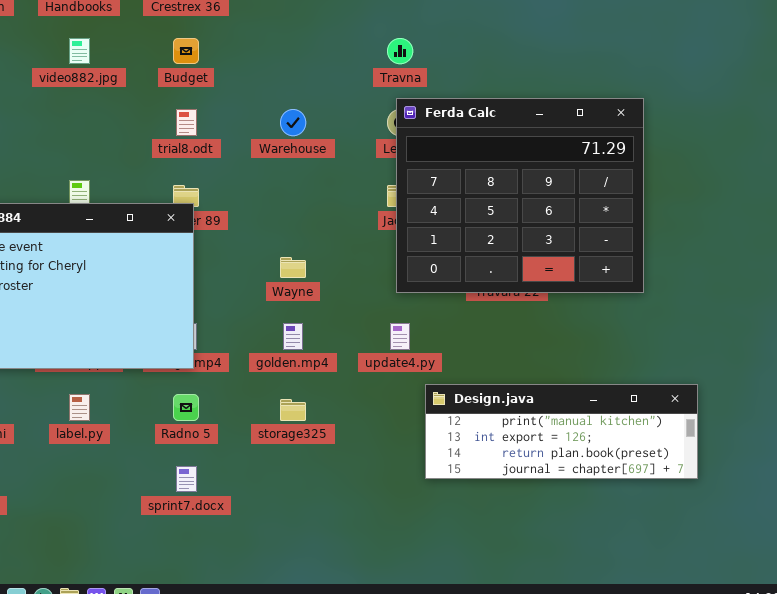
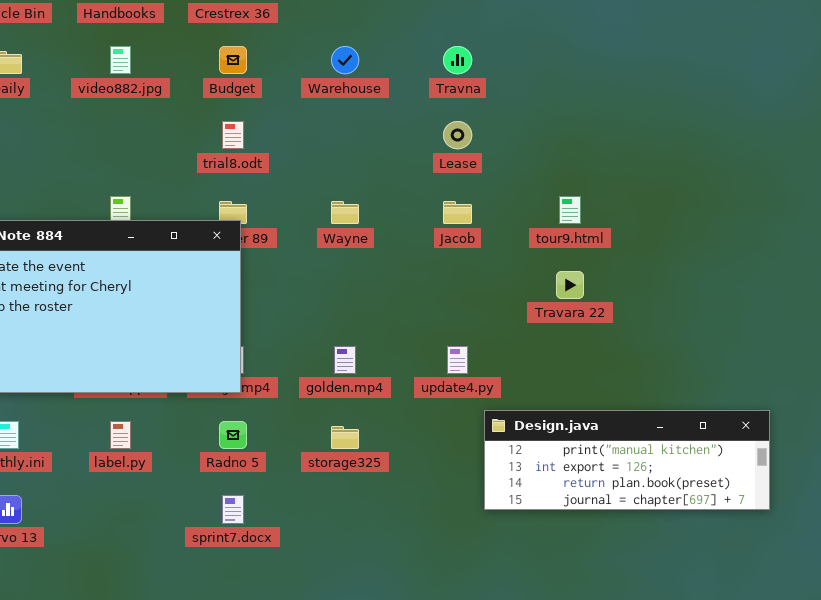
Ferda Calc: [396,98,644,293] -> none, closed
Warehouse: [280,109,306,136] -> [331,46,359,74], moved
Wayne: [280,257,306,278] -> [331,201,359,224], moved

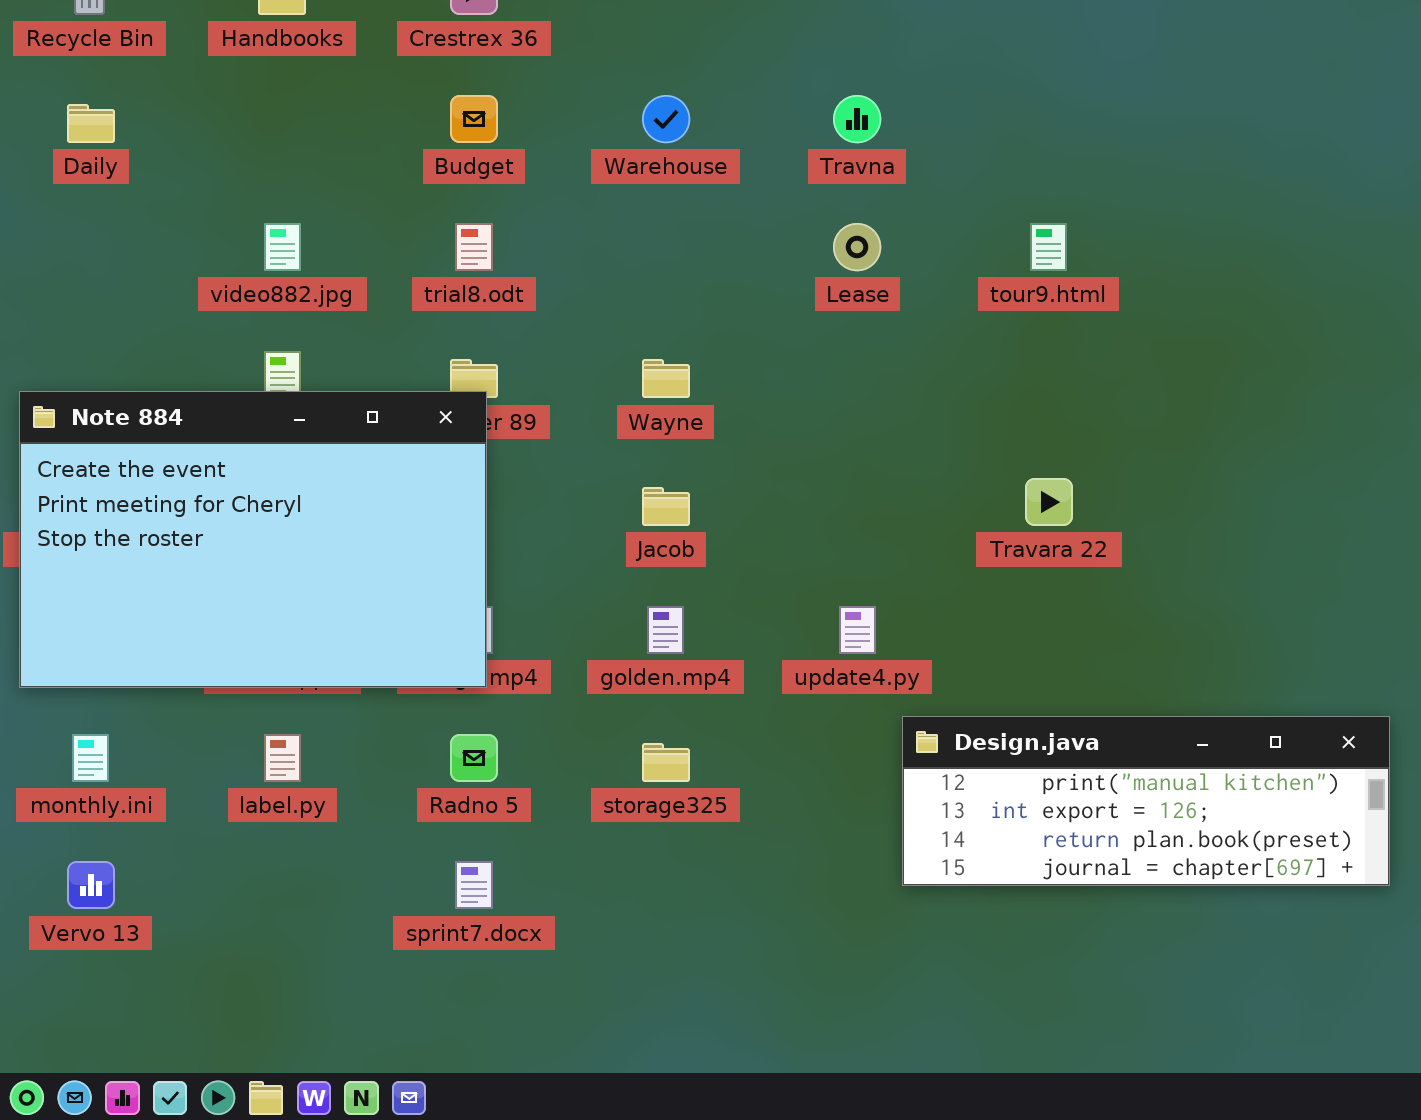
video882.jpg: [110,46,131,74] -> [264,223,301,271], moved
tour9.html: [559,196,581,224] -> [1030,223,1067,271], moved
Jacob: [443,201,472,224] -> [642,487,690,526], moved

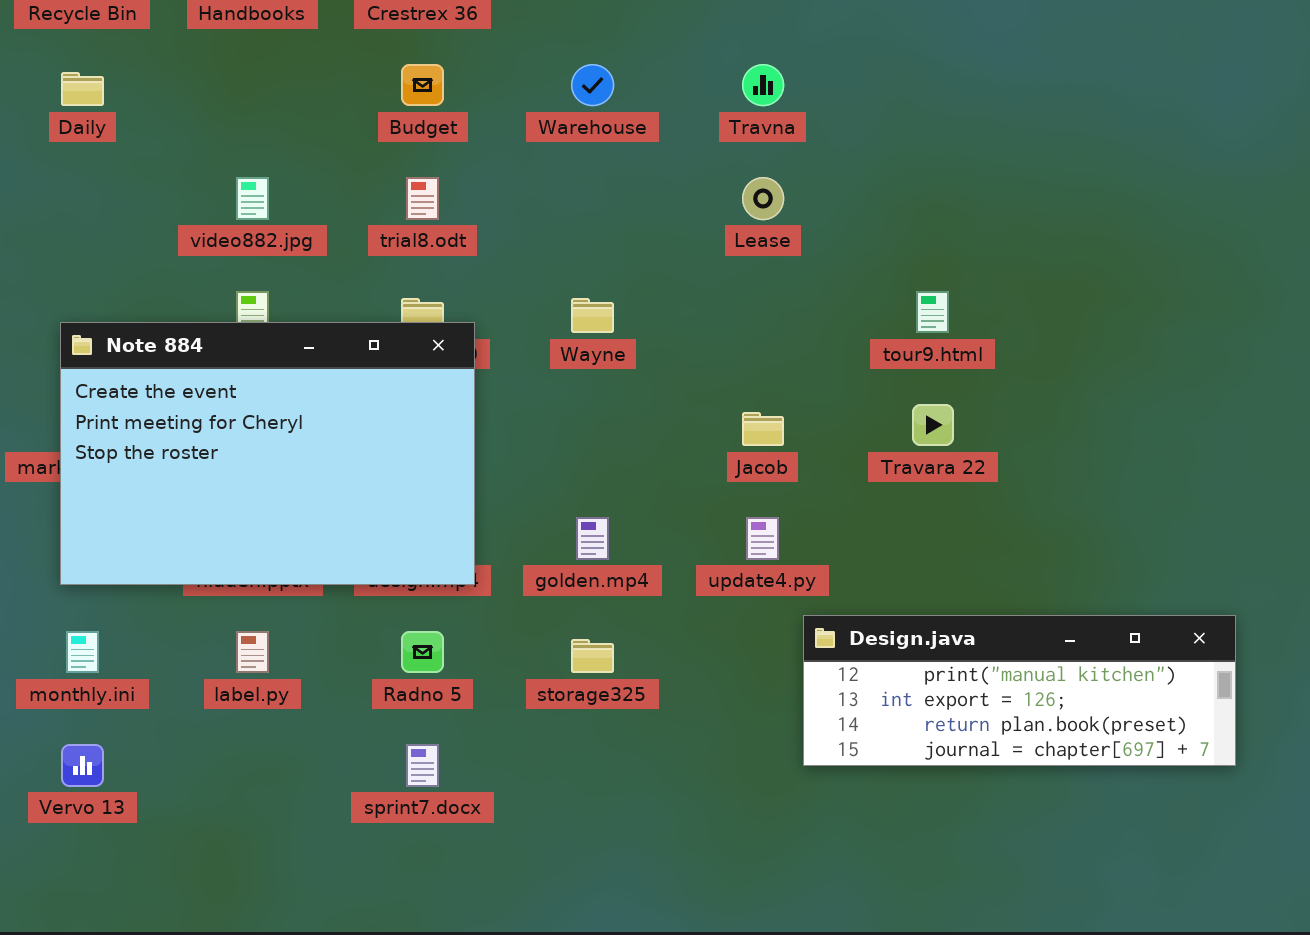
tour9.html: [1030,223,1067,271] -> [916,291,949,333], moved
Note 884: [19,391,487,688] -> [60,322,475,585], moved
Jacob: [642,487,690,526] -> [742,412,784,446], moved

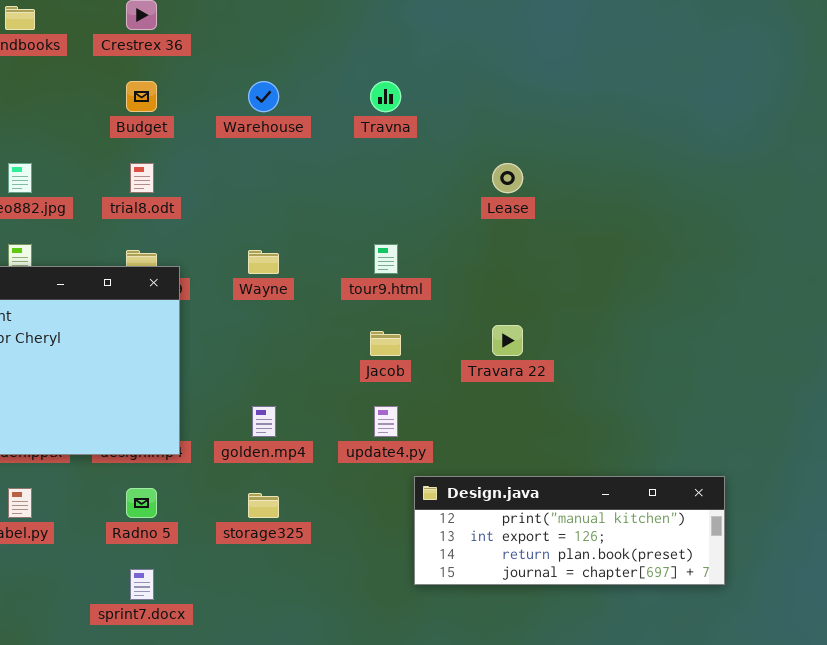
Lease: [742,177,784,220] -> [492,163,523,193], moved
tour9.html: [916,291,949,333] -> [374,244,398,274], moved

